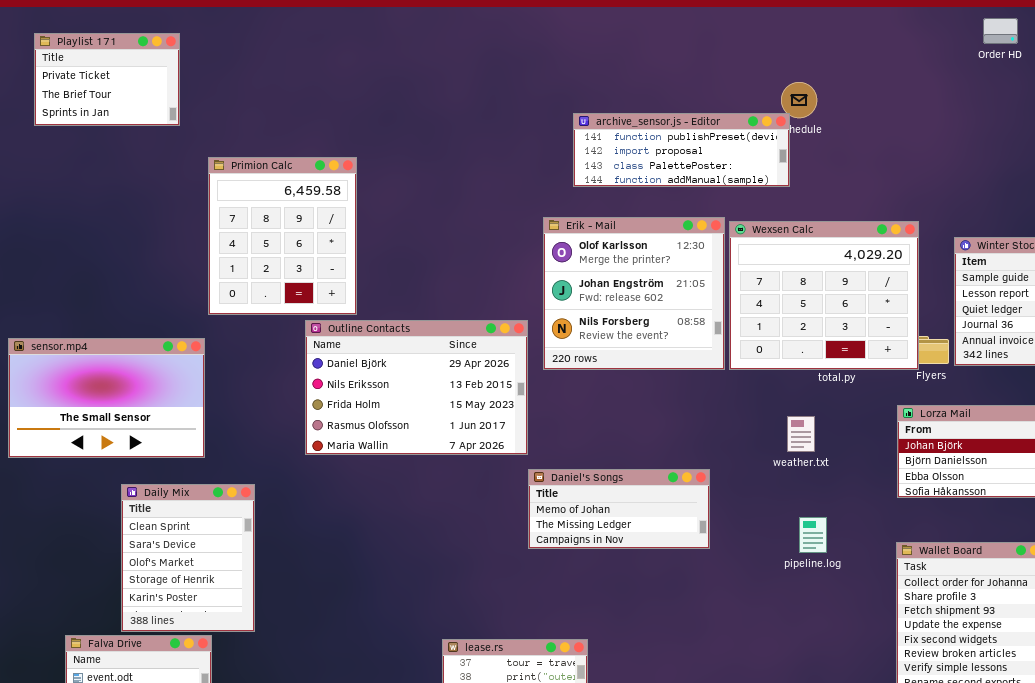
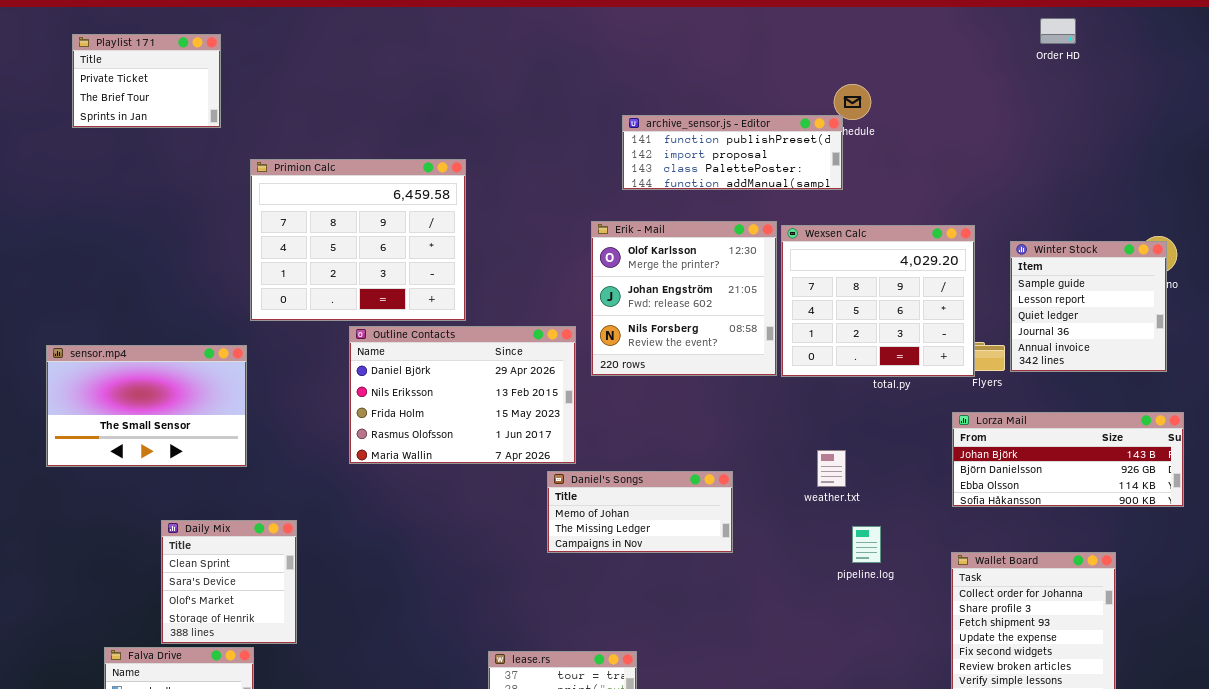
Primion Calc: [208,157,357,315] -> [250,159,466,321], resized
weather.txt: [787,416,815,452] -> [817,450,846,487], moved
Daniel's Songs: [528,469,710,549] -> [547,471,733,553], moved
Daily Mix: [121,484,255,632] -> [161,520,297,644], resized

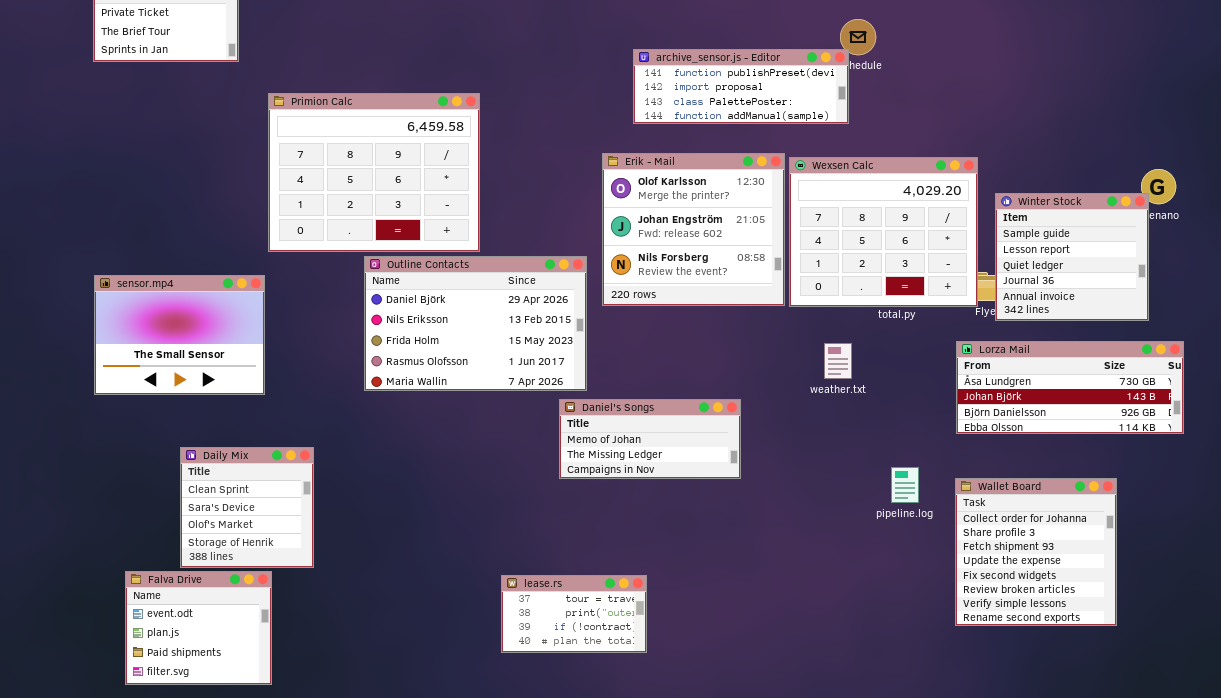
Winter Stock: [1010,241,1167,372] -> [995,193,1149,321], moved
sensor.mp4: [46,345,247,467] -> [94,275,265,395], resized
Lorza Mail: [952,412,1184,507] -> [956,341,1184,434], scrolled up 1 row
weather.txt: [817,450,846,487] -> [824,343,852,379], moved
pipeline.log: [852,526,881,563] -> [891,467,919,503], moved

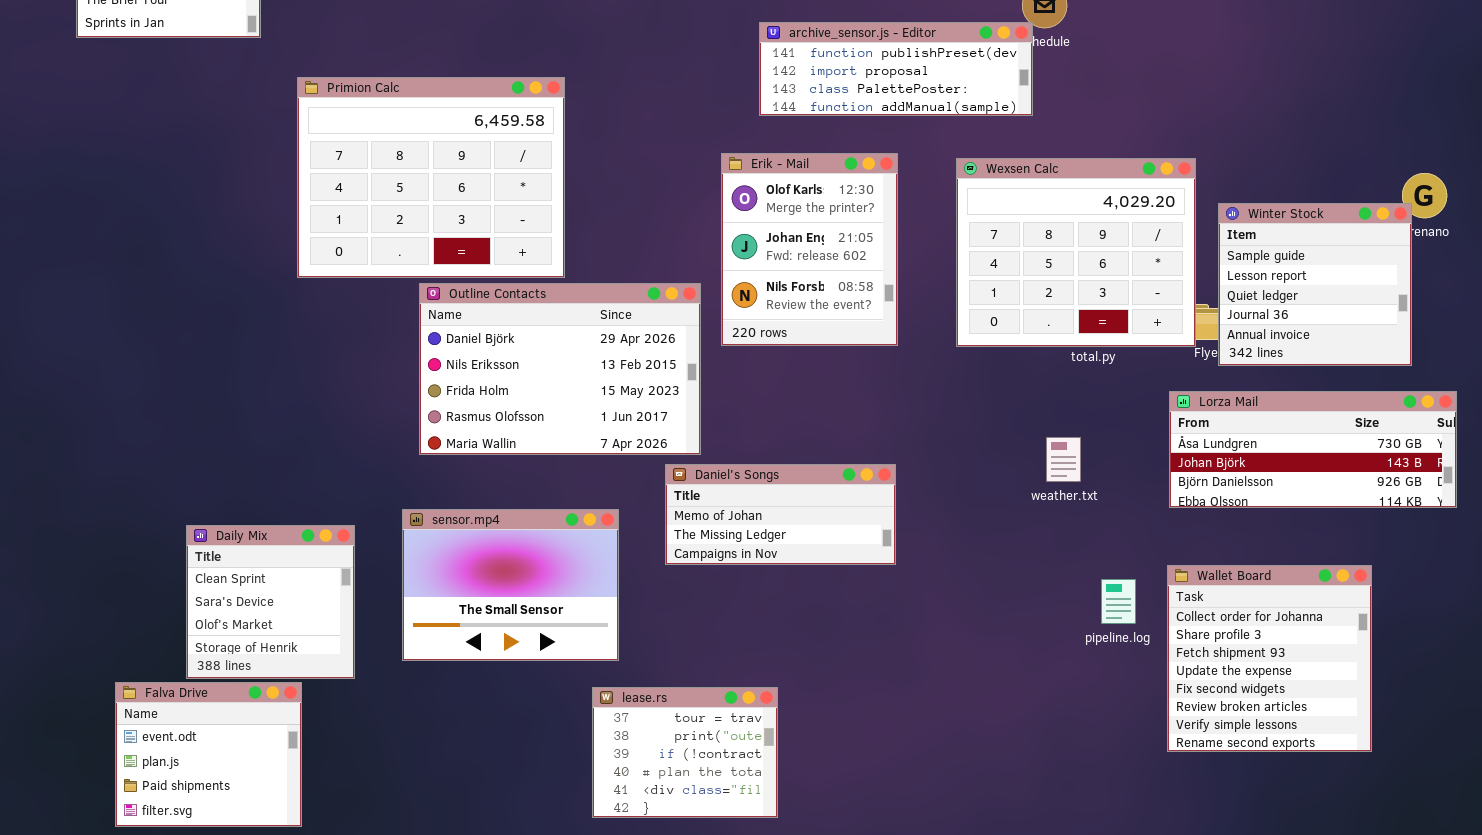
Erik - Mail: [602,153,785,306] -> [721,153,898,346], resized
sensor.mp4: [94,275,265,395] -> [402,509,619,661], moved
weather.txt: [824,343,852,379] -> [1046,437,1081,482], moved
pipeline.log: [891,467,919,503] -> [1101,579,1136,624], moved
lease.rs: [501,575,647,653] -> [592,687,778,818], resized

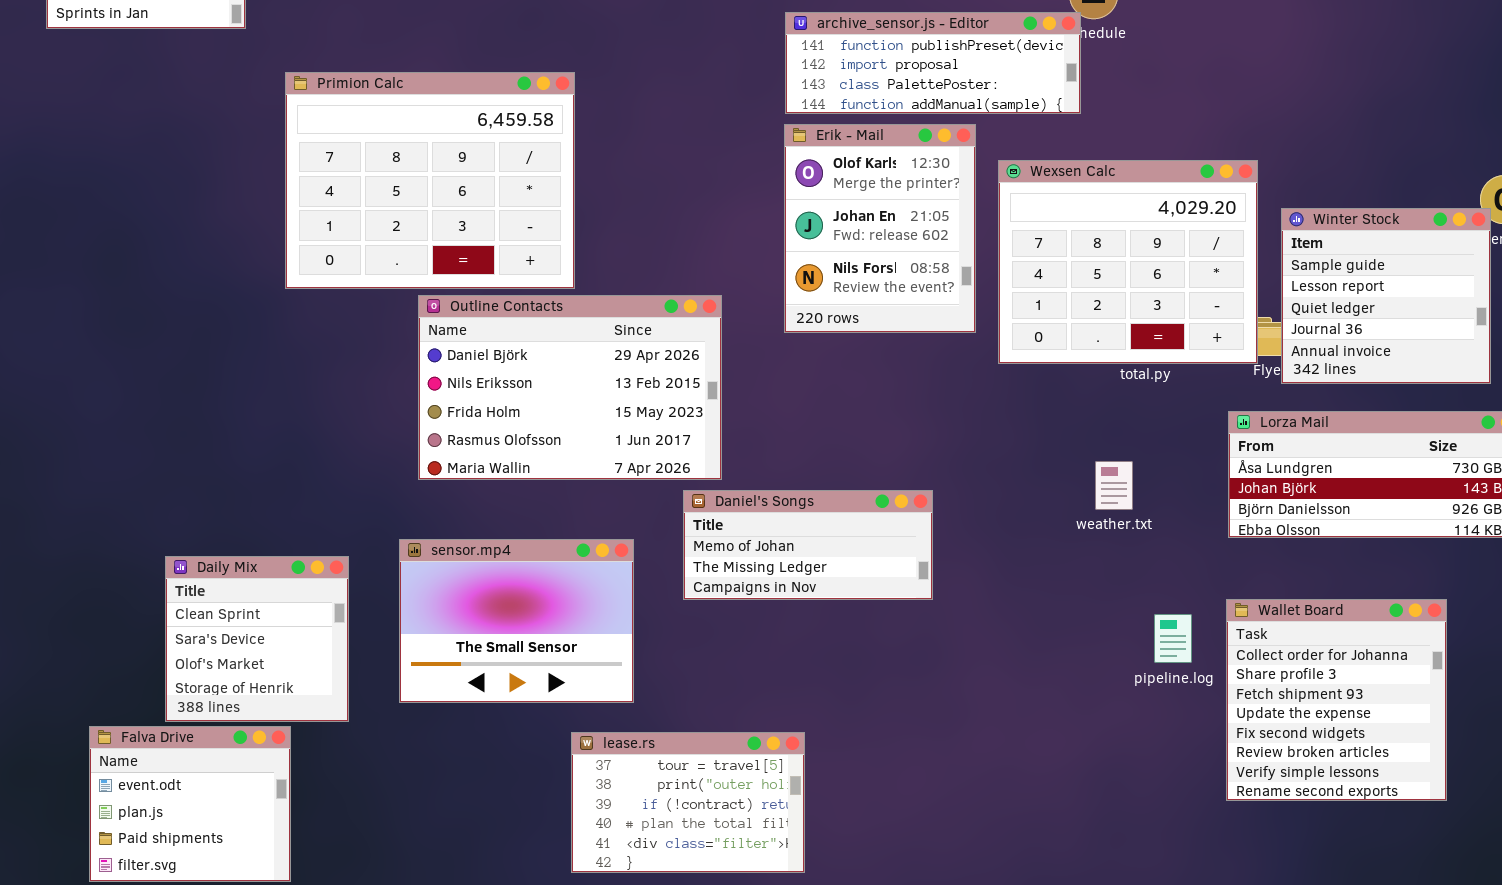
Erik - Mail: [721,153,898,346] -> [784,124,976,333], moved
lease.rs: [592,687,778,818] -> [571,732,805,873], resized

